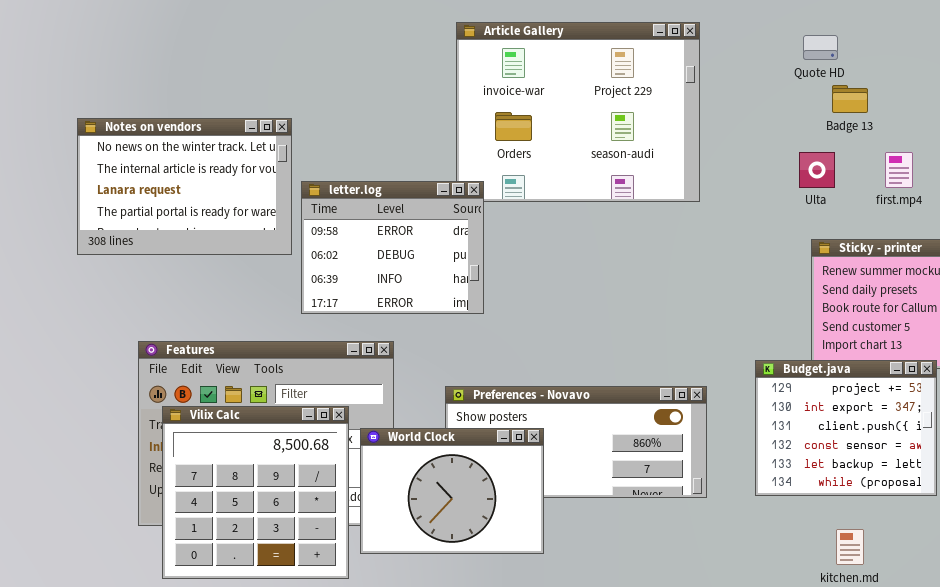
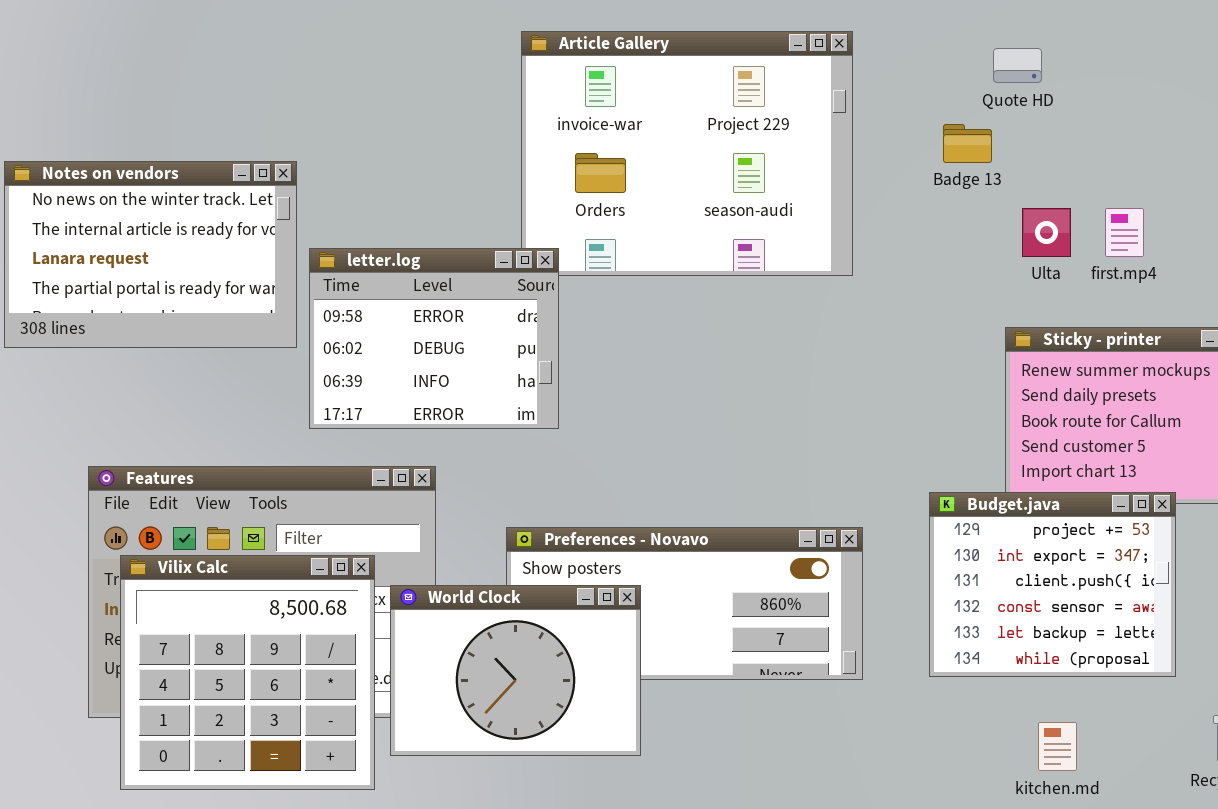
Badge 13: [832,85,868,113] -> [943,124,992,163], moved
Ulta: [799,152,835,188] -> [1022,208,1071,257], moved

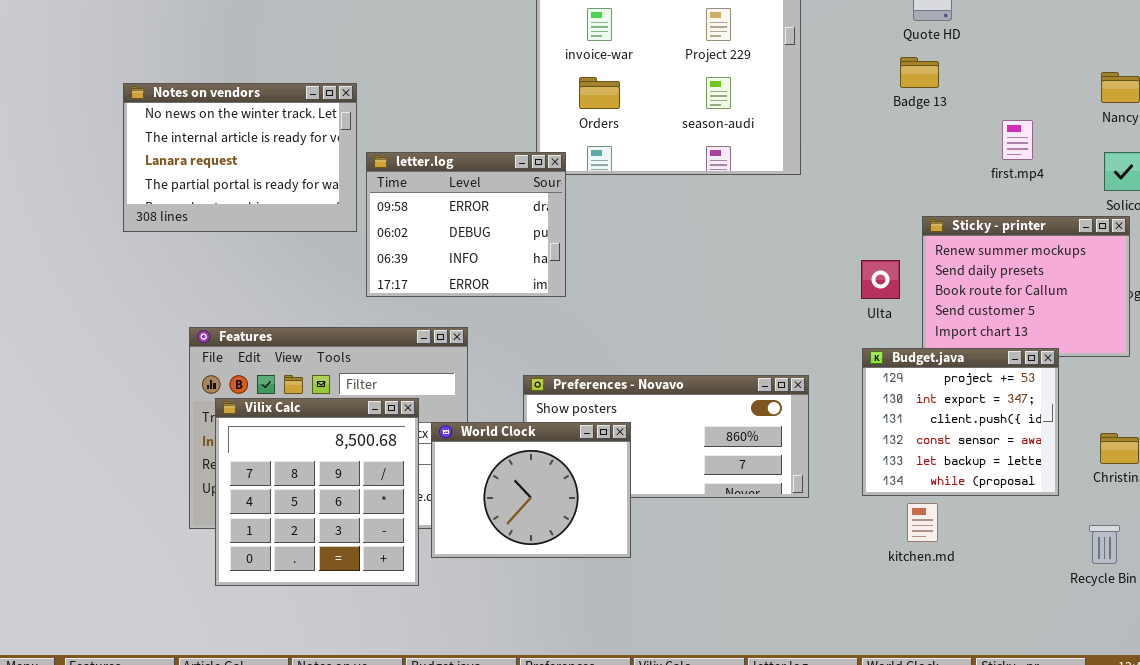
Badge 13: [943,124,992,163] -> [900,57,939,88], moved
Ulta: [1022,208,1071,257] -> [861,260,900,299], moved
kitchen.md: [1038,722,1077,771] -> [907,503,938,542], moved

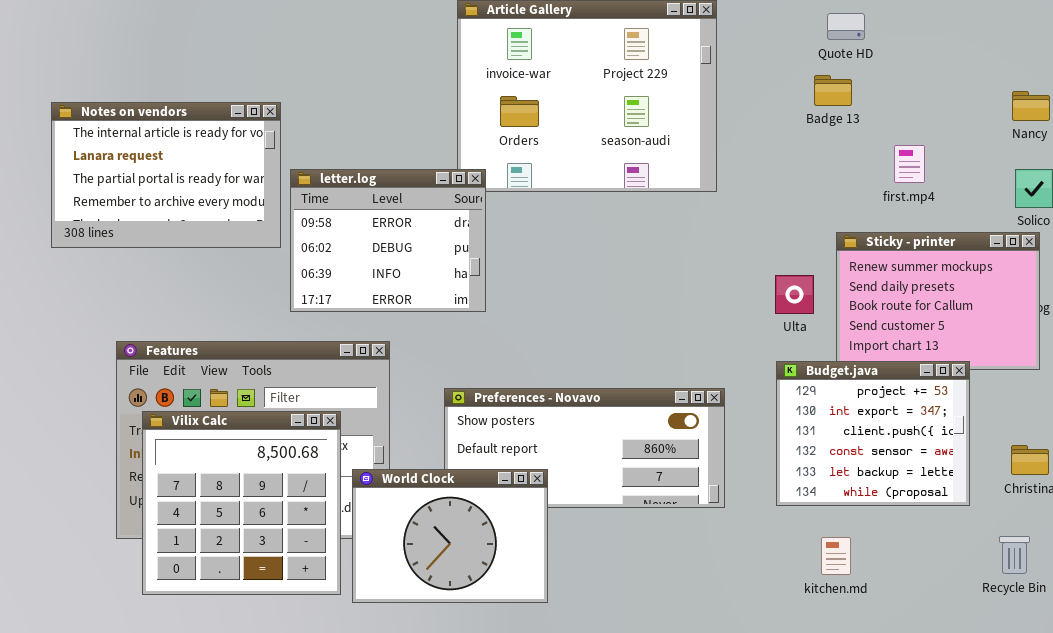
Notes on vendors: [123,83,357,232] -> [51,102,281,248], scrolled down 1 row
first.mp4: [1002,120,1033,160] -> [894,145,925,183], moved
World Clock: [431,422,631,558] -> [352,469,548,603], moved
kitchen.md: [907,503,938,542] -> [821,537,851,575], moved

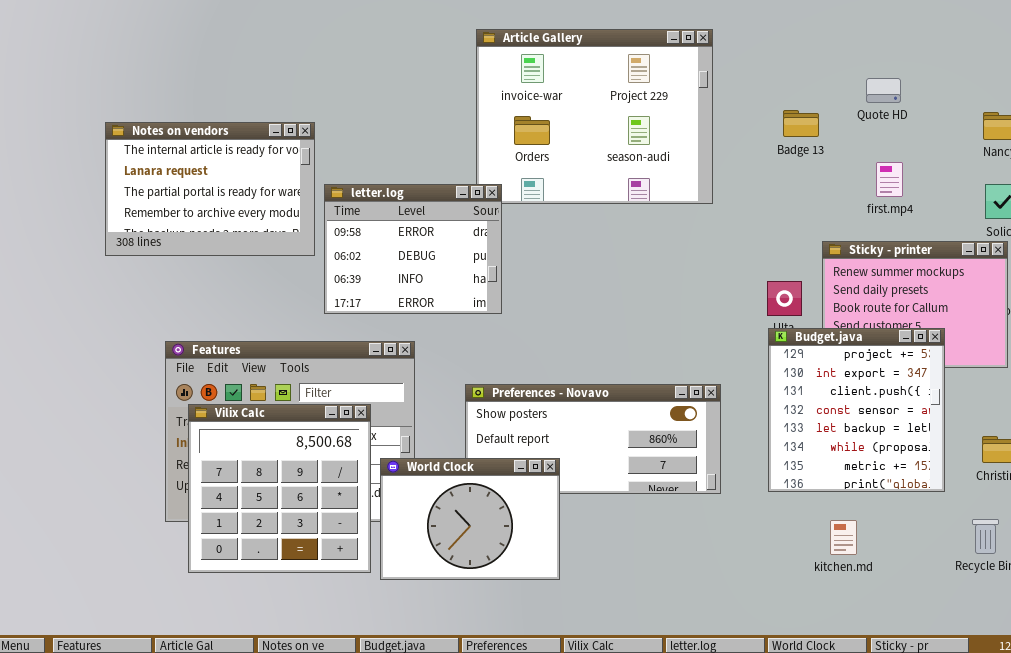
Quote HD: [827,13,865,40] -> [866,78,901,103], moved
Badge 13: [814,75,852,106] -> [783,110,819,137], moved
Budget.java: [776,361,970,506] -> [768,328,945,492], resized
kitchen.md: [821,537,851,575] -> [830,520,857,555], moved

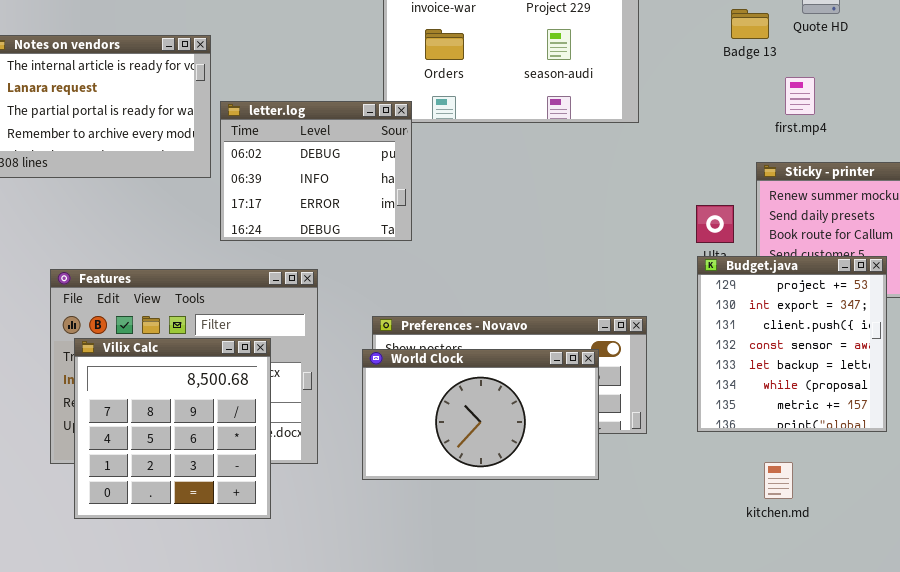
Badge 13: [783,110,819,137] -> [731,9,769,39], moved
first.mp4: [876,162,903,197] -> [785,77,815,115], moved
letter.log: [324,184,502,314] -> [220,101,412,241], scrolled down 1 row
World Clock: [380,458,560,580] -> [362,349,599,480], moved, resized

